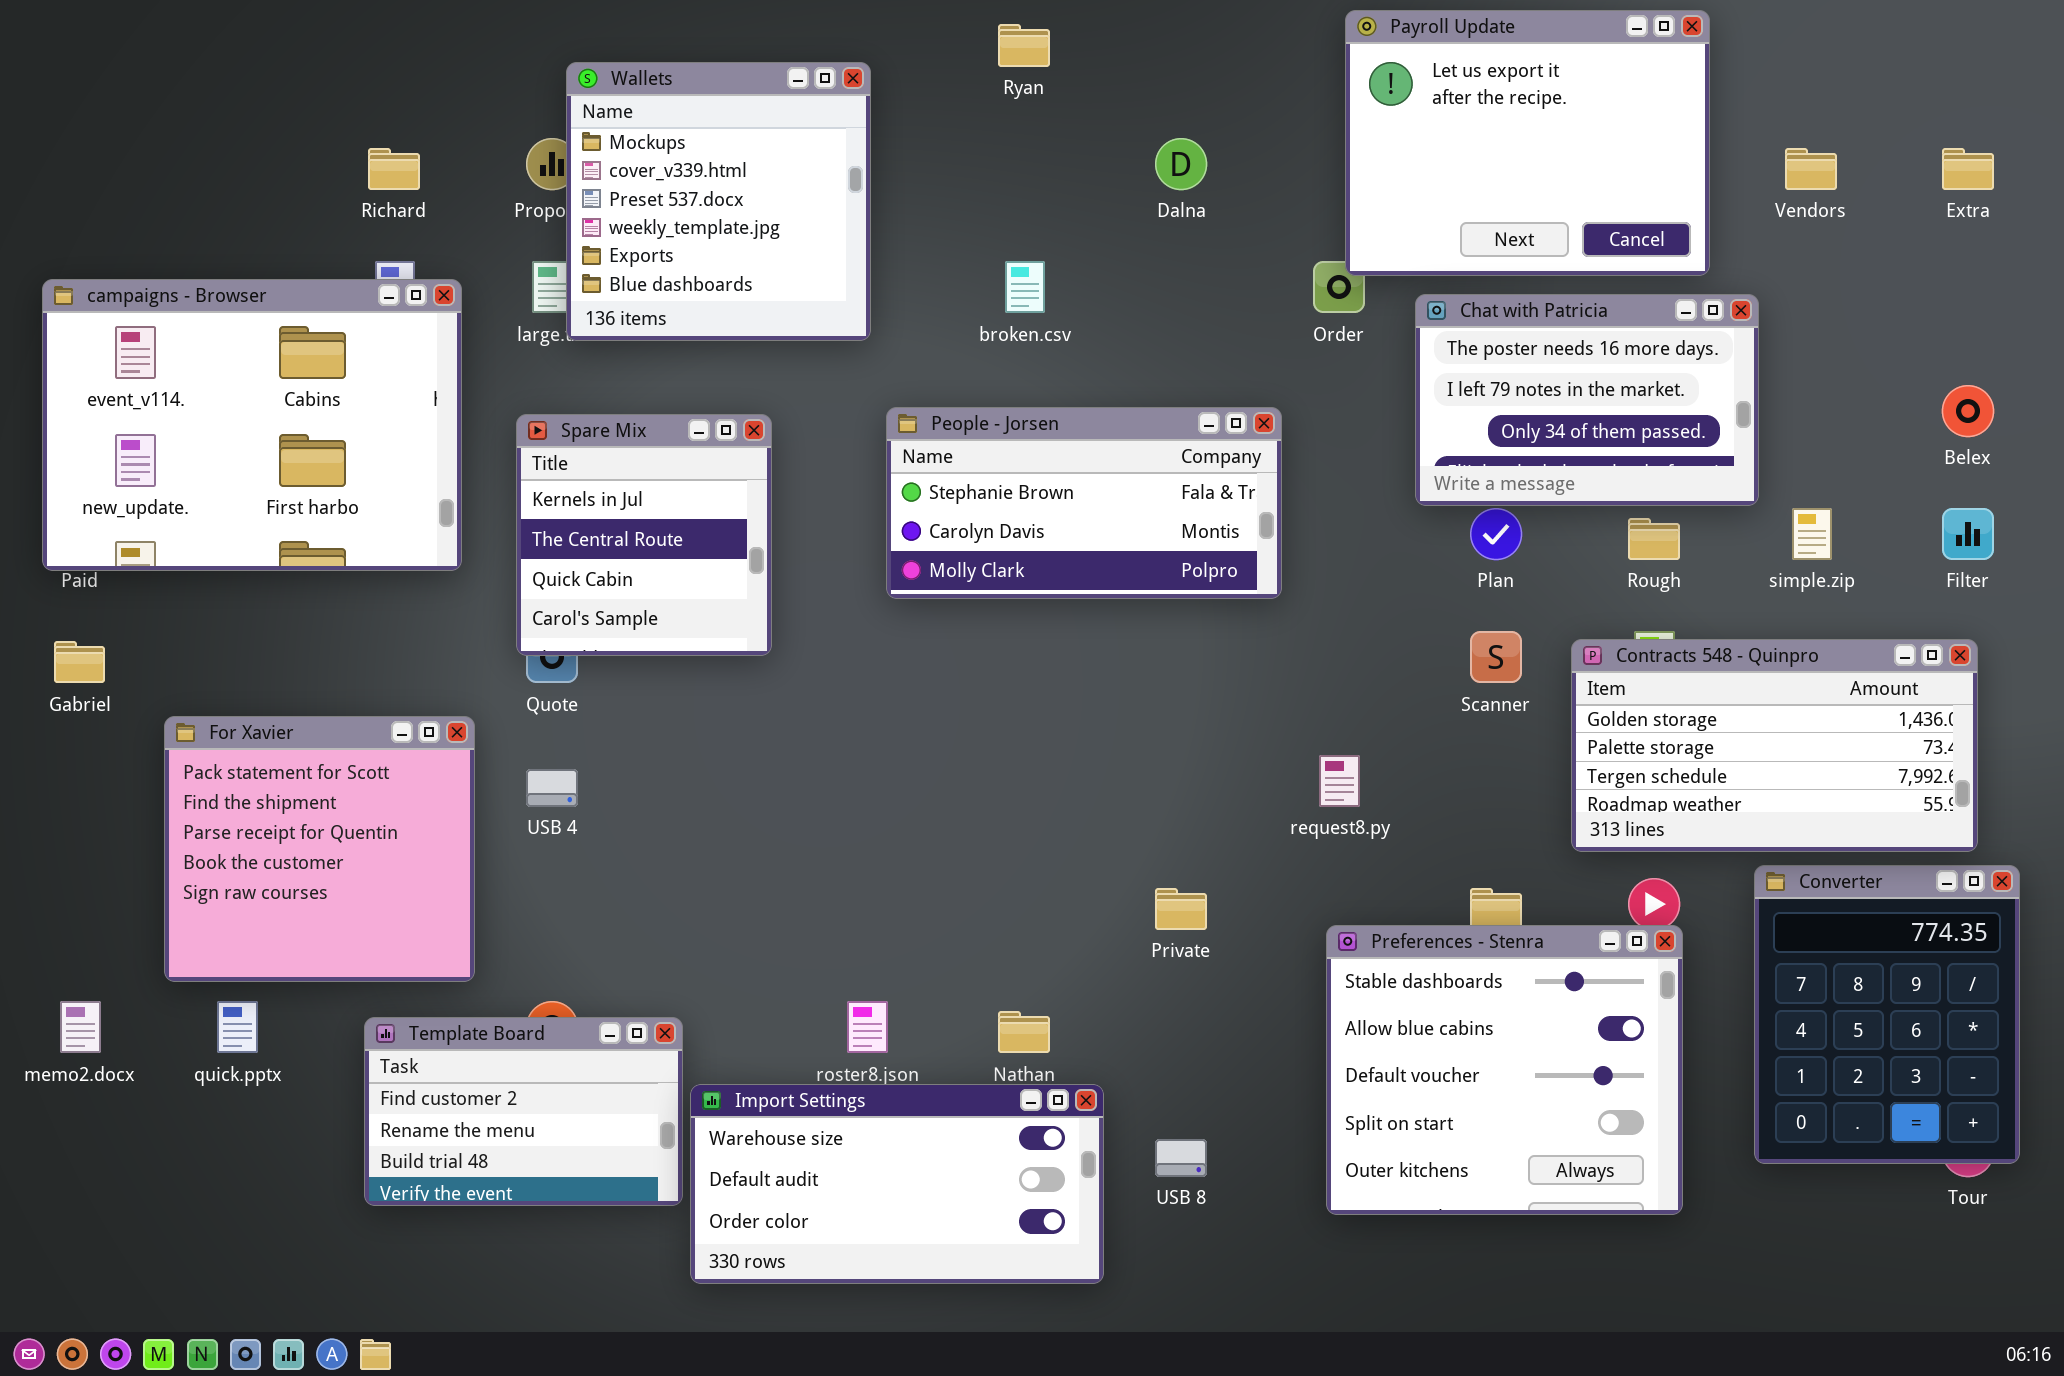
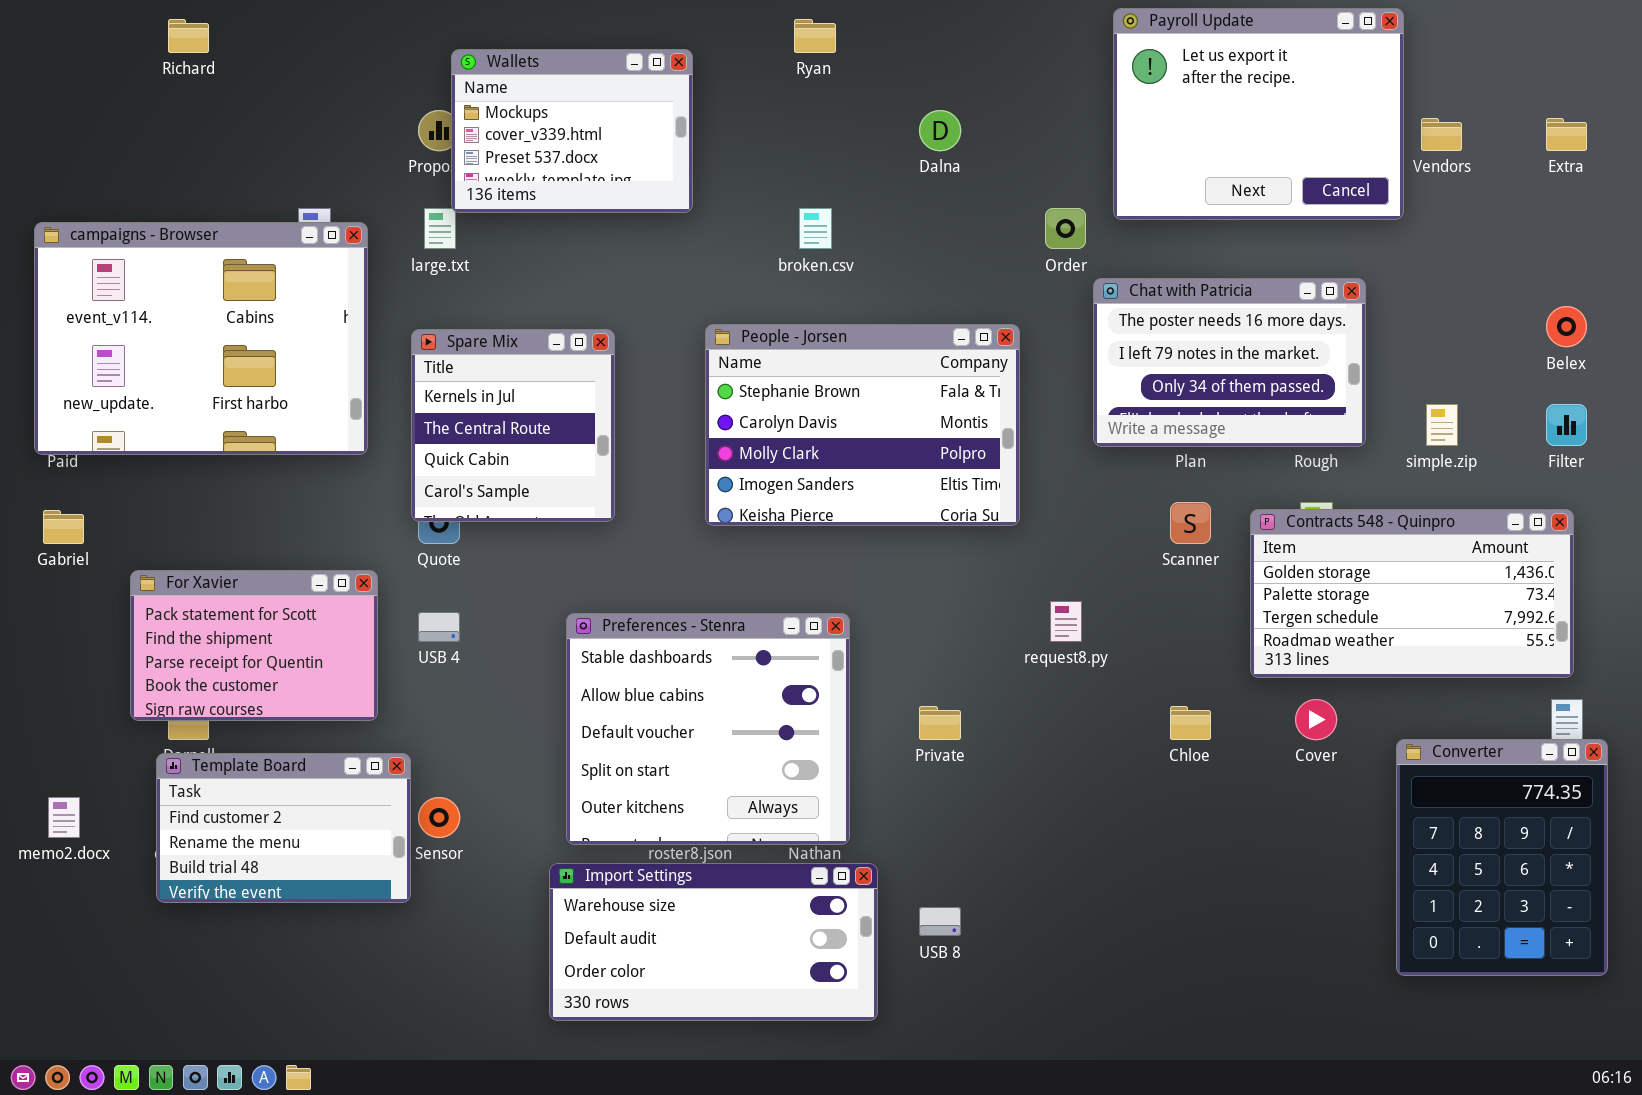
Payroll Update: [1345,10,1710,276] -> [1113,8,1404,220], moved
Wallets: [566,62,871,341] -> [451,49,693,213], resized
Richard: [368,148,420,190] -> [168,19,209,53], moved
Chat with Patricia: [1415,294,1759,506] -> [1093,278,1366,447], moved
People - Jorsen: [886,407,1282,599] -> [705,324,1020,526], resized
For Xavier: [164,716,475,982] -> [130,570,378,721], resized
Converter: [1754,865,2020,1164] -> [1396,739,1608,976], moved
Preferences - Stenra: [1326,925,1683,1215] -> [566,613,850,845], moved
Template Board: [364,1017,683,1206] -> [156,753,411,903], moved

